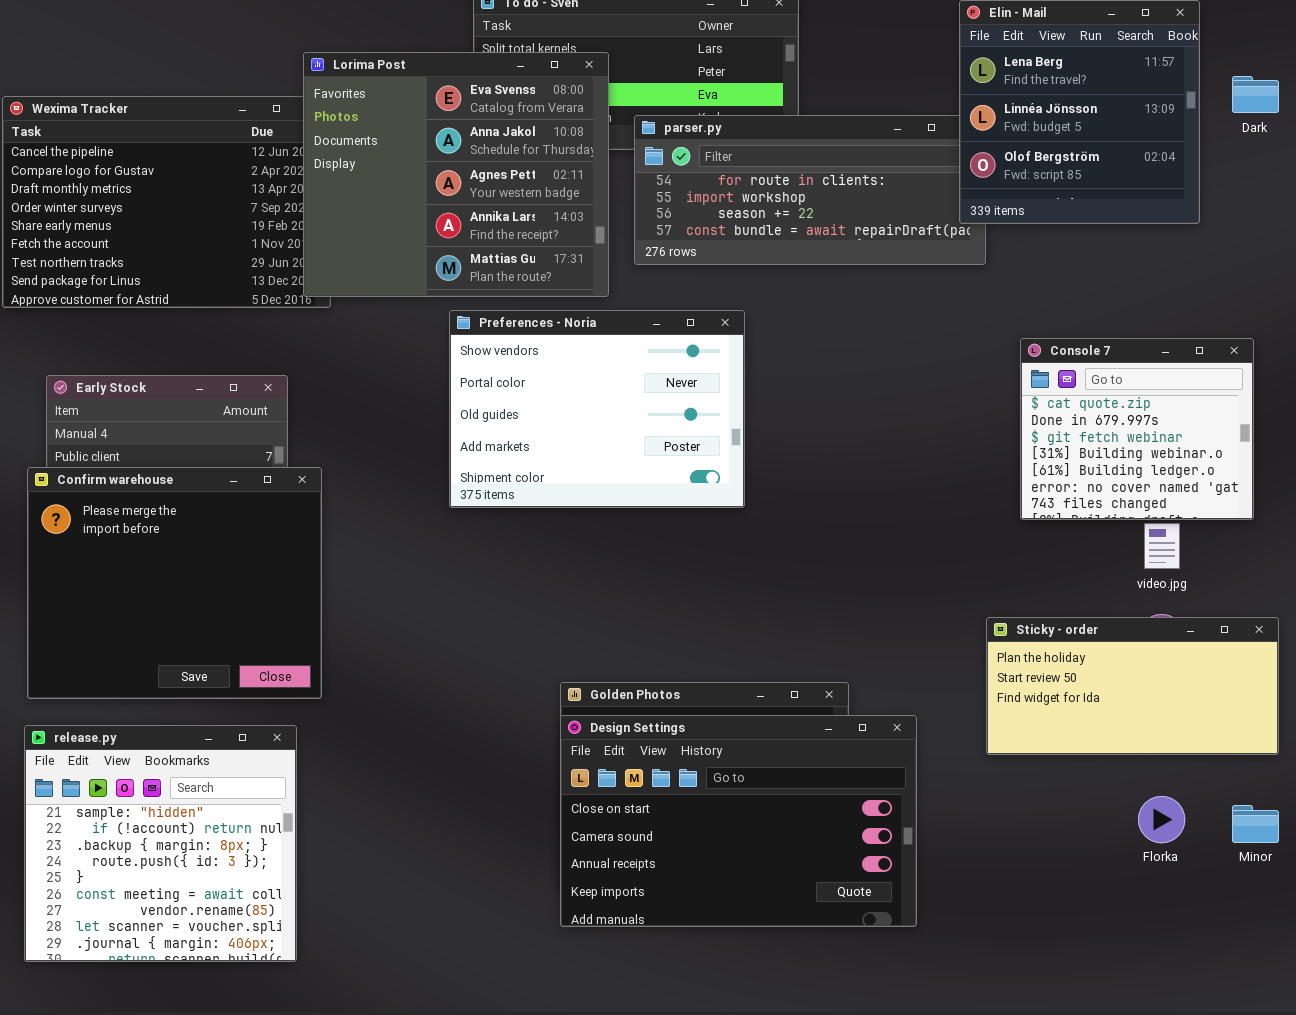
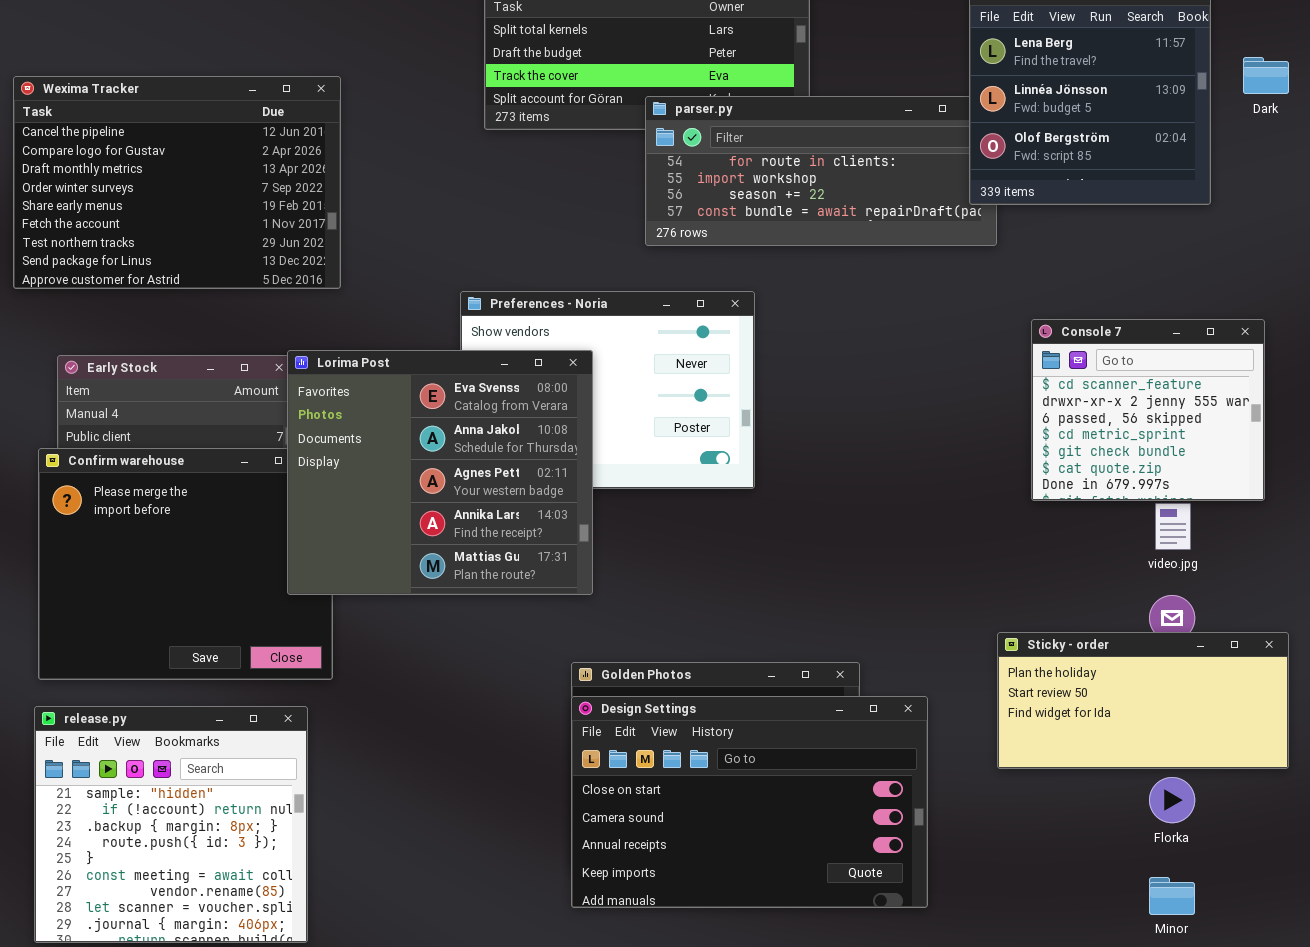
Lorima Post: [303,52,609,297] -> [287,350,593,595], moved
Console 7: [1020,338,1254,520] -> [1031,319,1265,501], scrolled up 5 rows
Sticky - order: [986,617,1279,755] -> [997,632,1289,769], moved
Minor: [1232,805,1279,843] -> [1149,877,1195,915], moved

